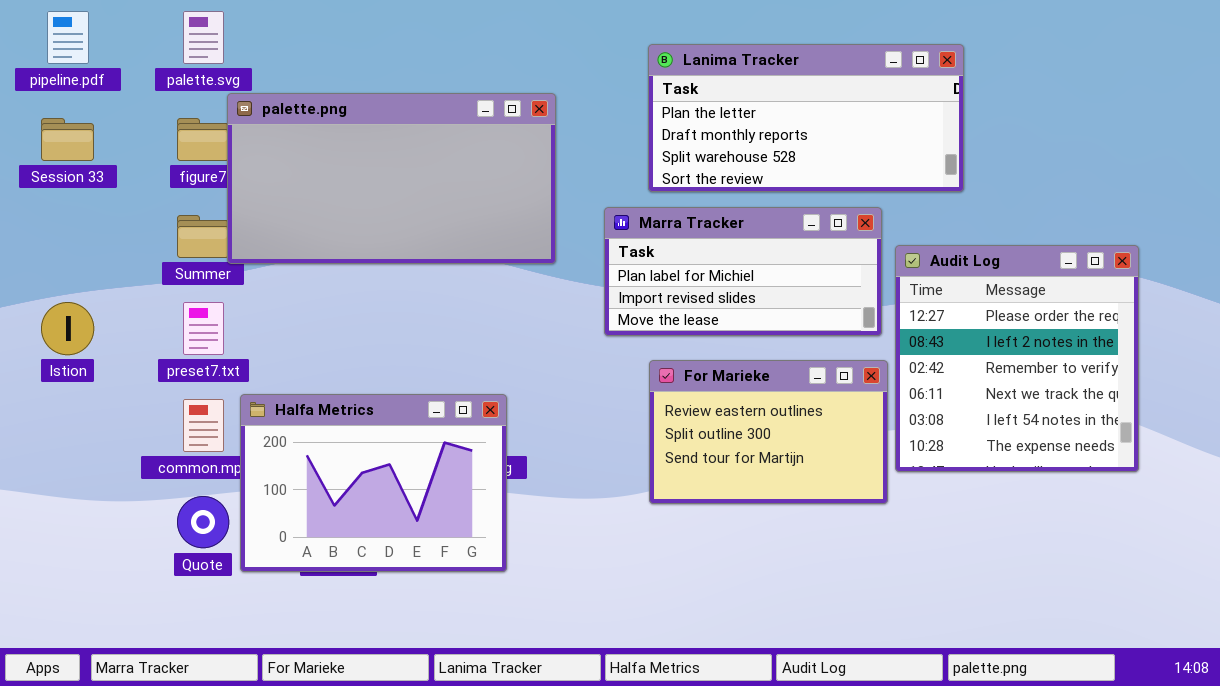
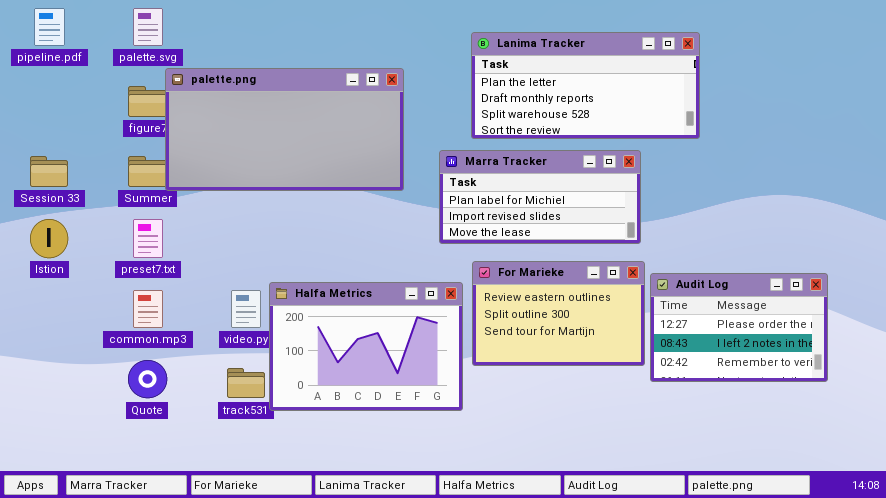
Session 33: [41,118,94,161] -> [30,156,68,187], moved
Audit Log: [895,245,1139,472] -> [650,273,828,382], moved, resized
Halfa Metrics: [240,394,507,572] -> [269,282,463,411], moved

